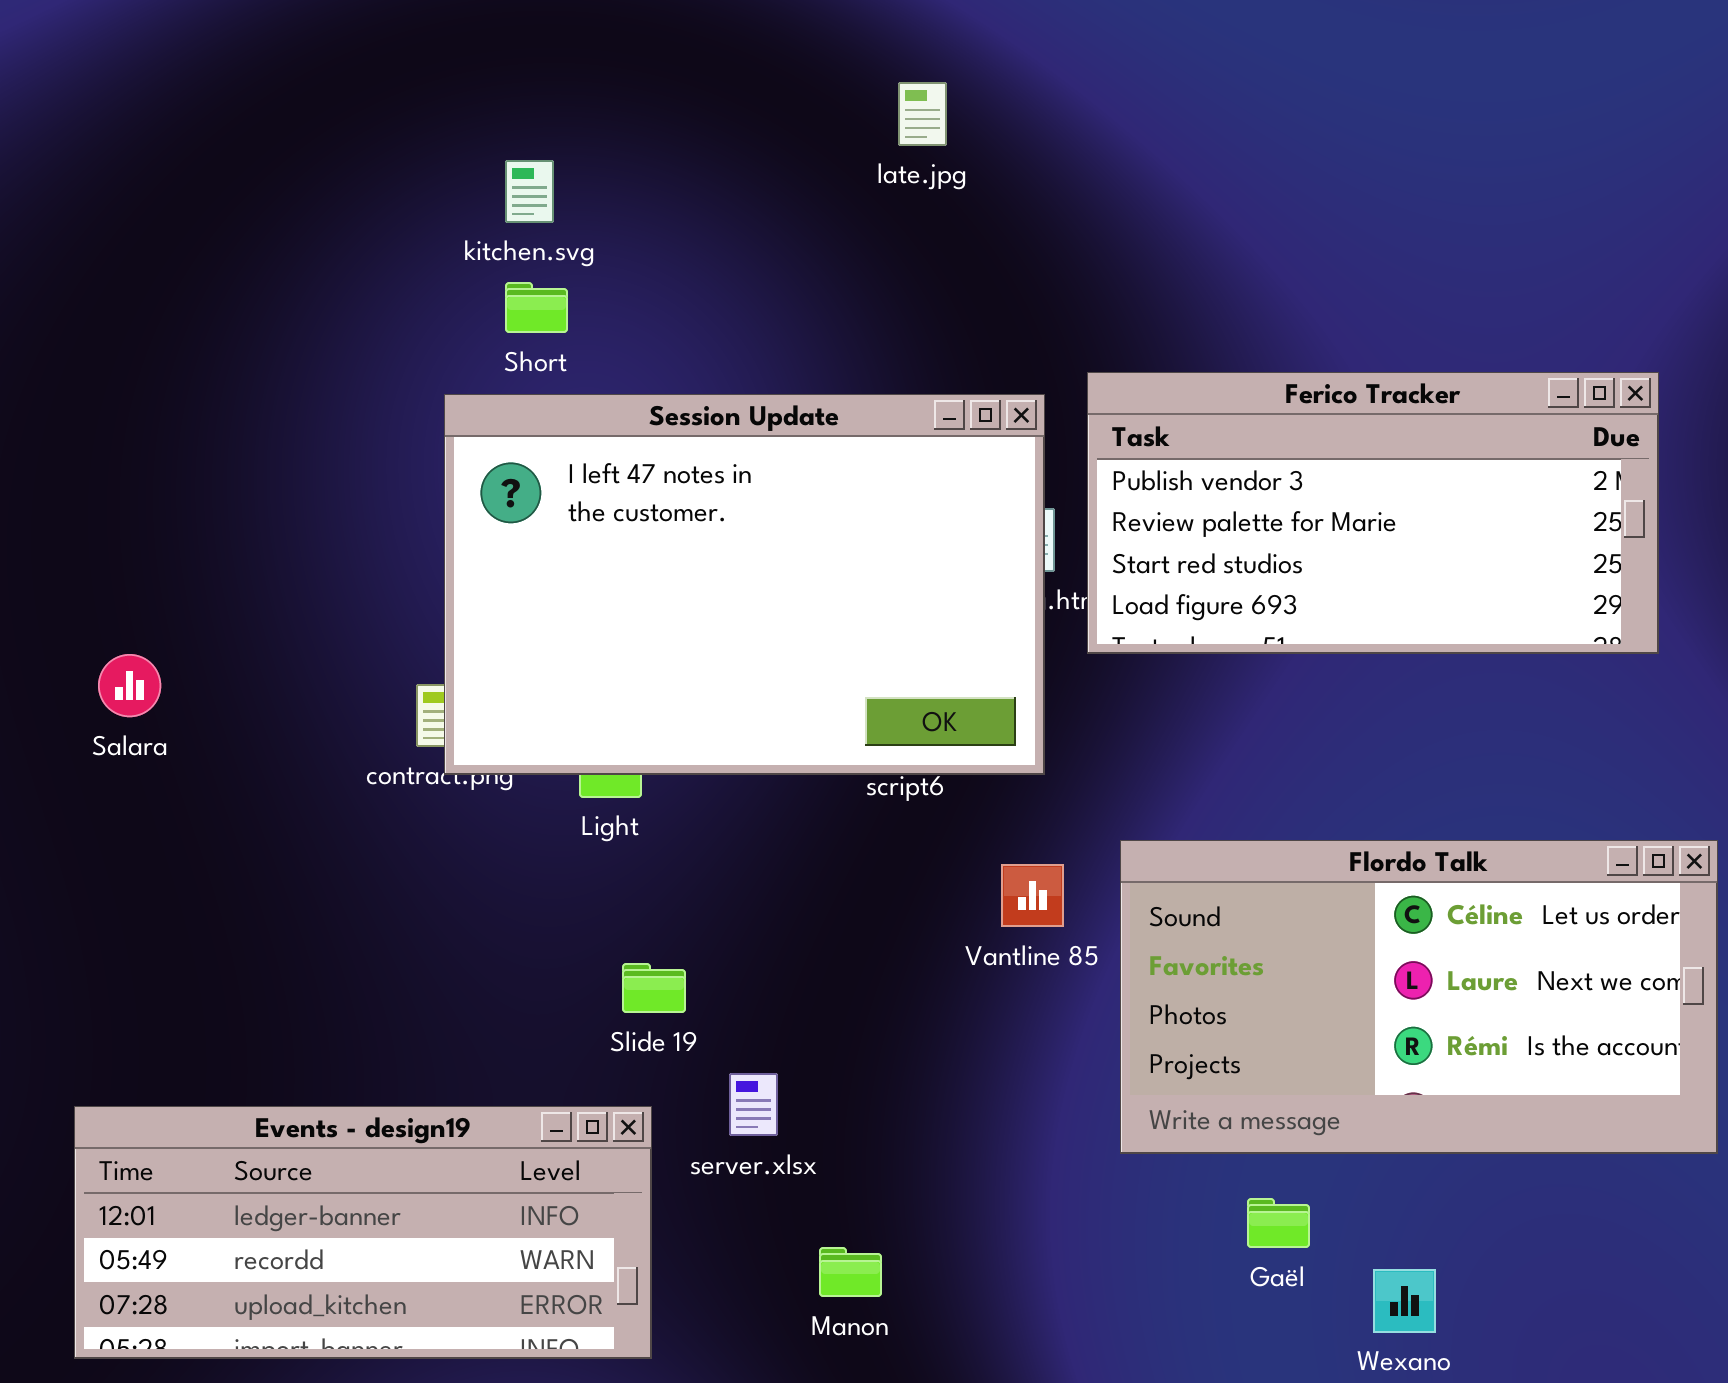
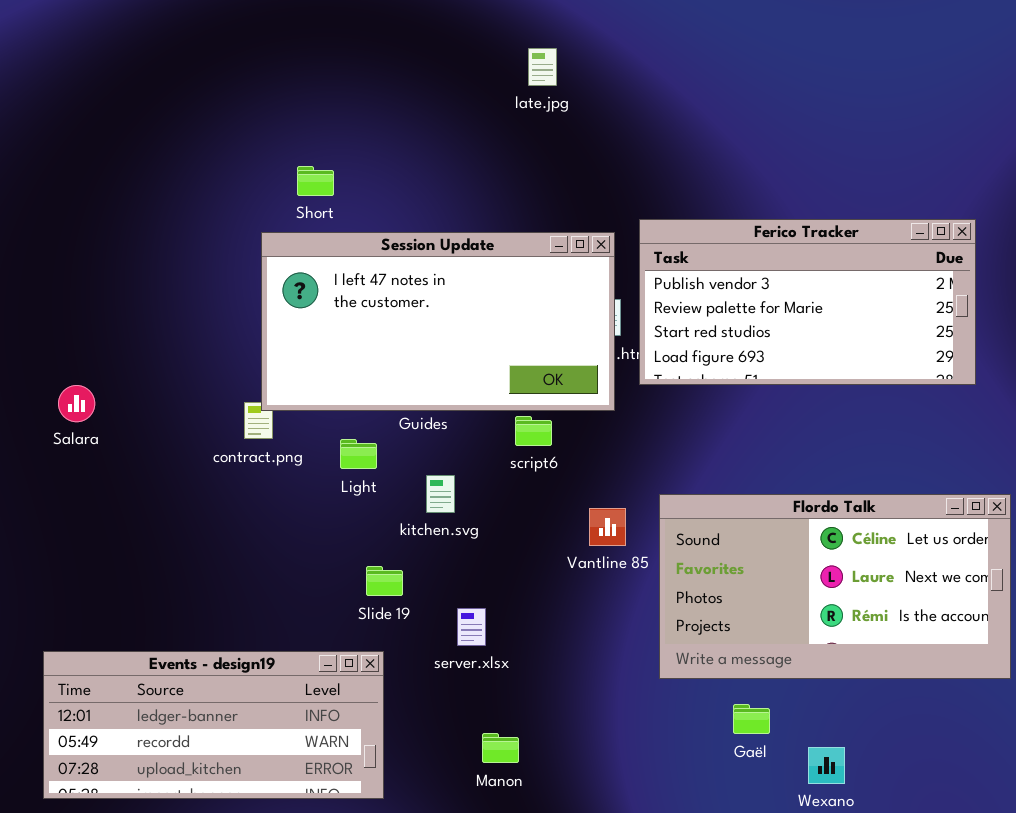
kitchen.svg: [505,160,554,223] -> [426,475,455,513], moved
Session Update: [444,394,1045,775] -> [261,232,615,411], resized
server.xlsx: [729,1073,778,1136] -> [457,608,486,646], moved

